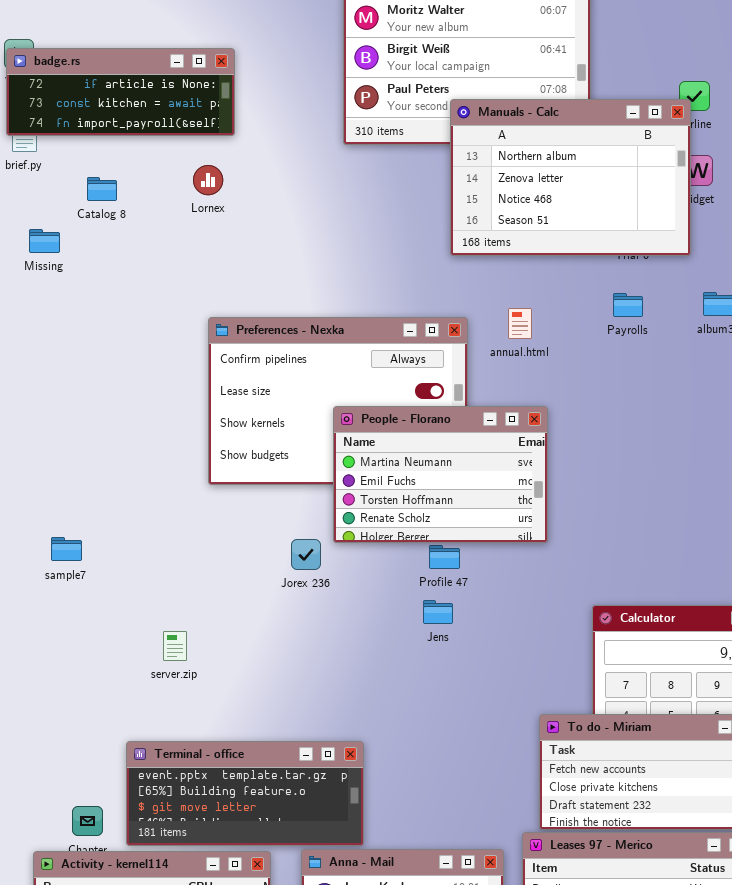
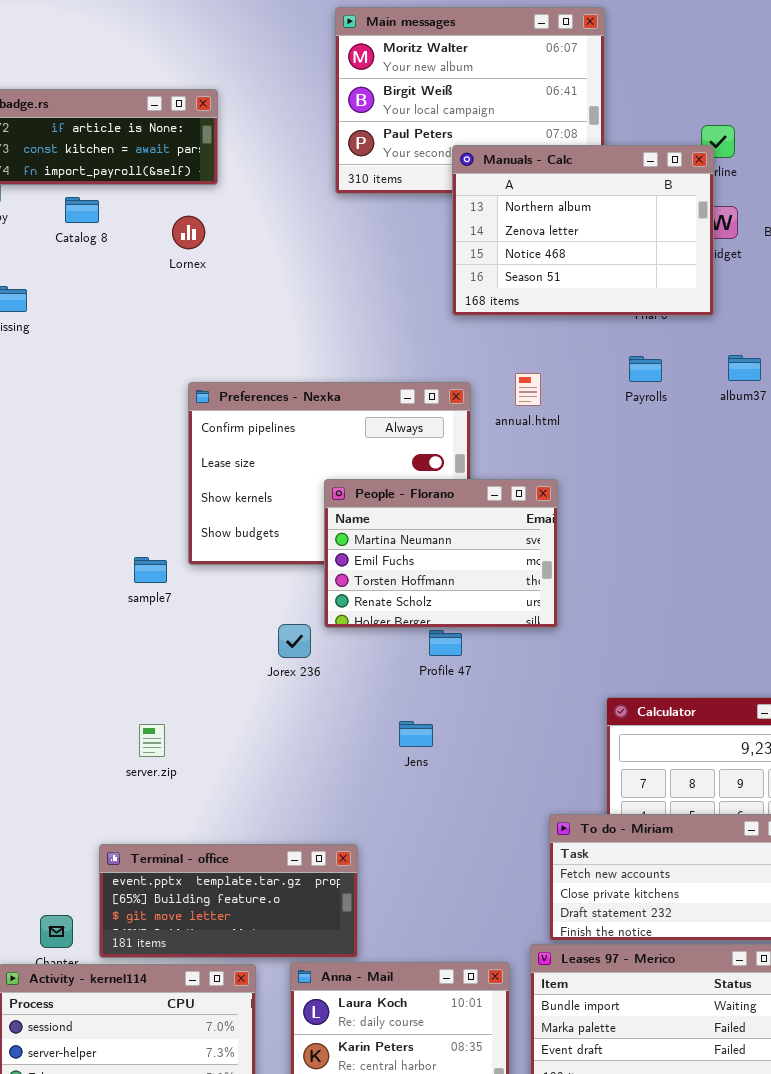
Catalog 8: [87,177,117,201] -> [65,197,99,223], moved
sample7: [51,537,82,561] -> [134,557,167,583], moved
Jens: [423,600,453,624] -> [399,721,433,747], moved

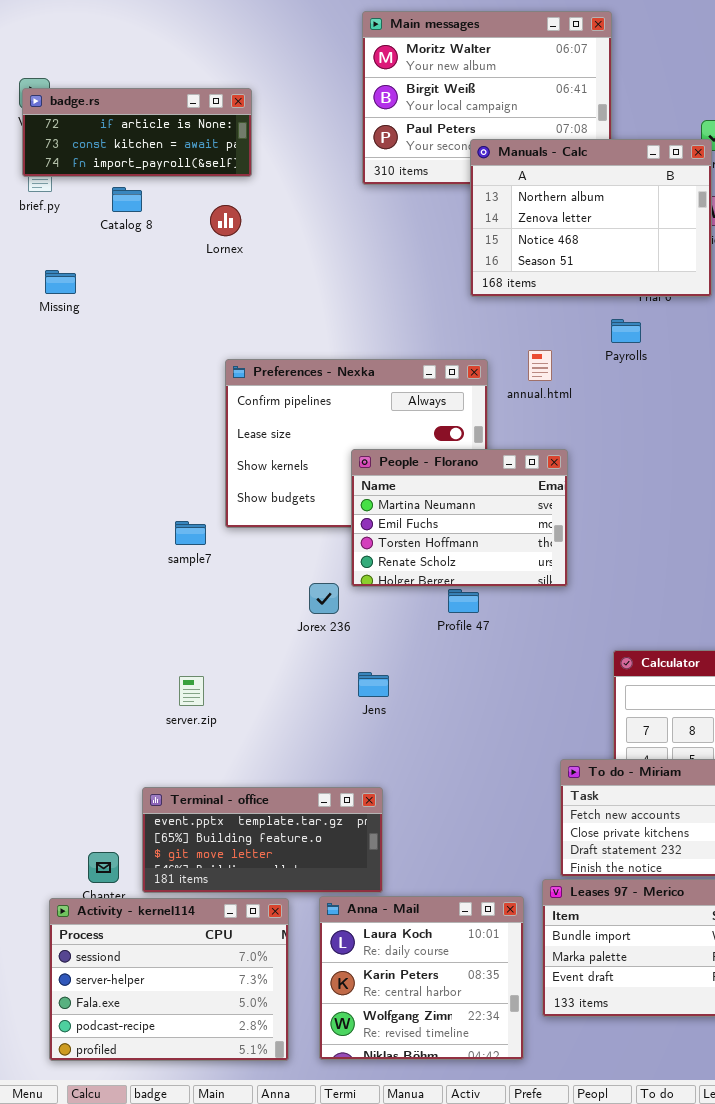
Payrolls: [629,356,662,382] -> [611,319,641,343], moved
Jens: [399,721,433,747] -> [358,672,389,697], moved

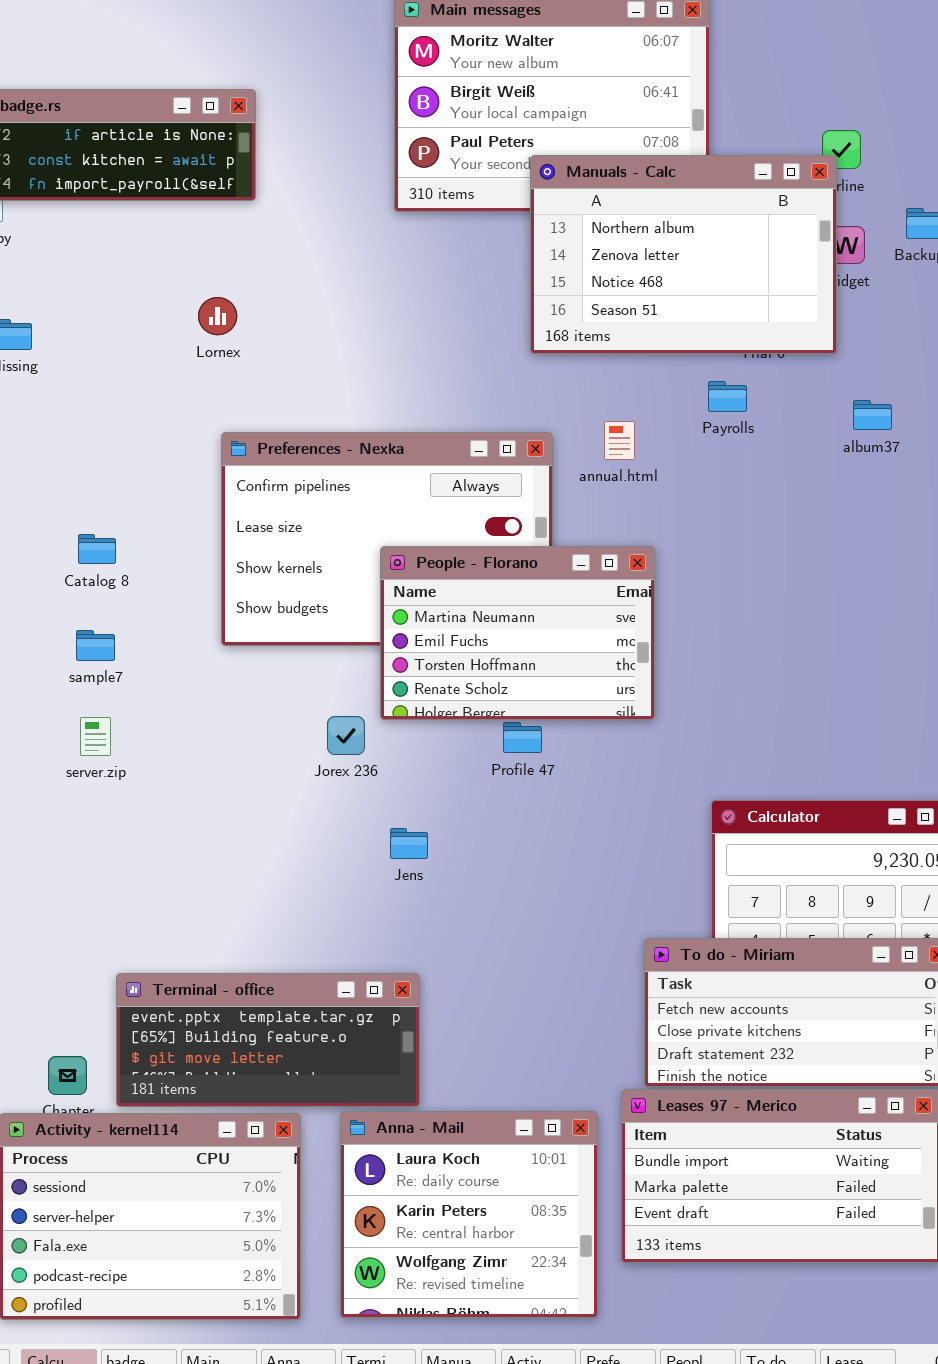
Catalog 8: [112,187,142,212] -> [78,534,116,564], moved
Lornex: [210,205,241,236] -> [198,297,237,335], moved
sample7: [175,521,206,545] -> [76,630,115,661], moved
server.zip: [179,676,204,706] -> [80,717,111,756], moved

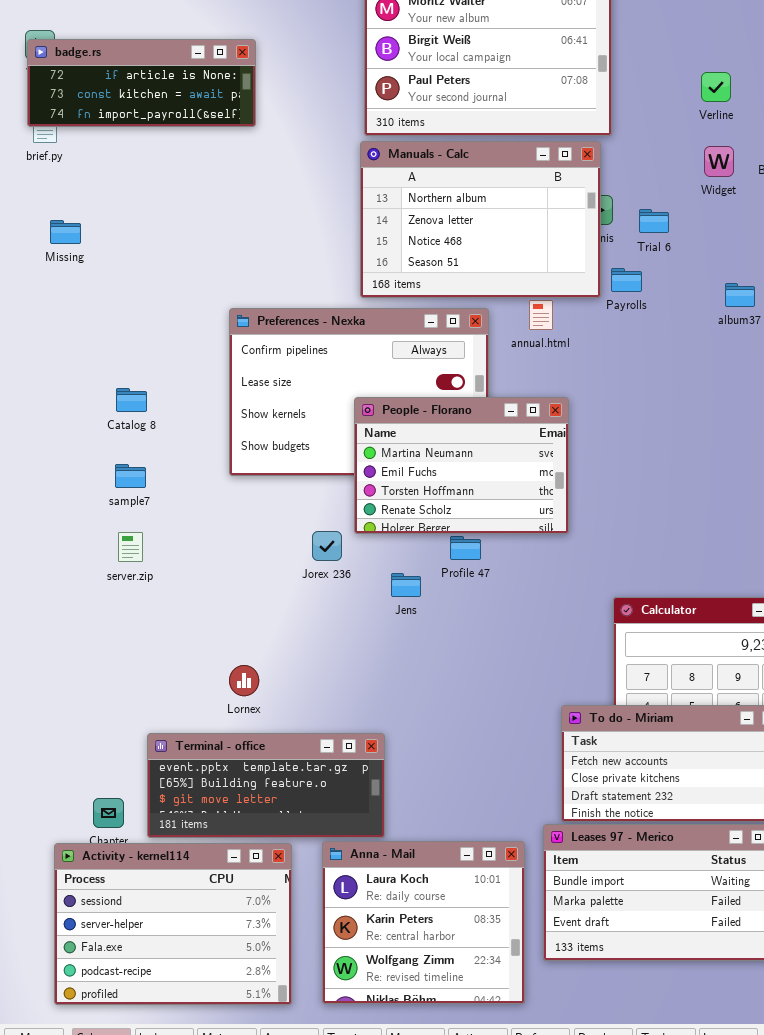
Manuals - Calc: [530,155,837,354] -> [360,141,601,298], moved
Lornex: [198,297,237,335] -> [229,665,259,696], moved
Jens: [390,828,428,859] -> [391,573,421,597], moved

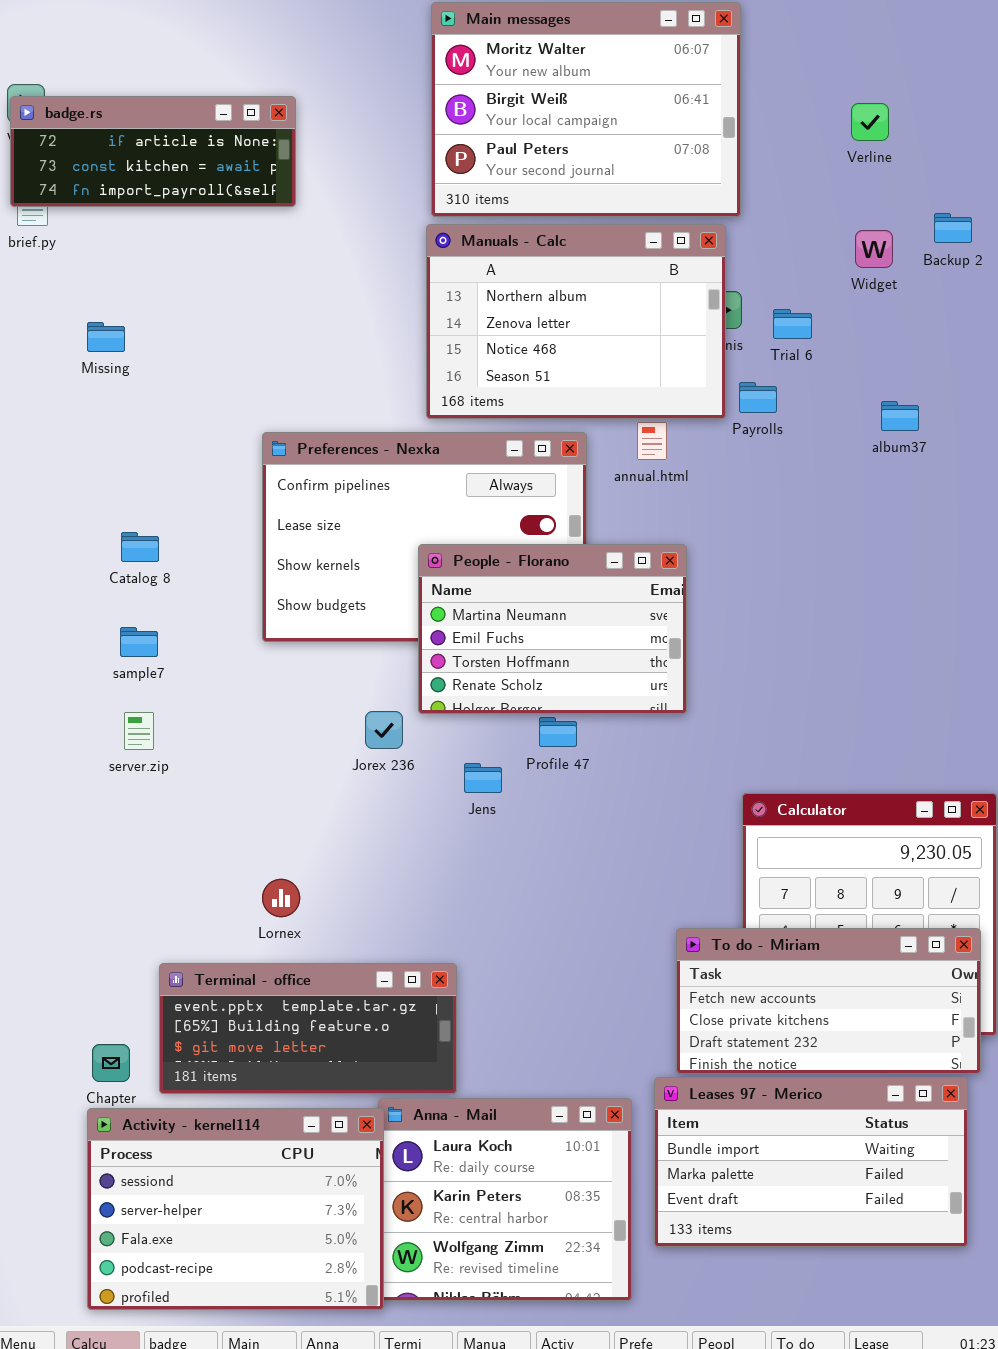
Verline: [701,72,731,102] -> [851,103,889,141], moved
Missing: [50,220,81,244] -> [87,322,125,352], moved
Activity - kernel114: [54,843,292,1005] -> [87,1108,384,1310], moved

